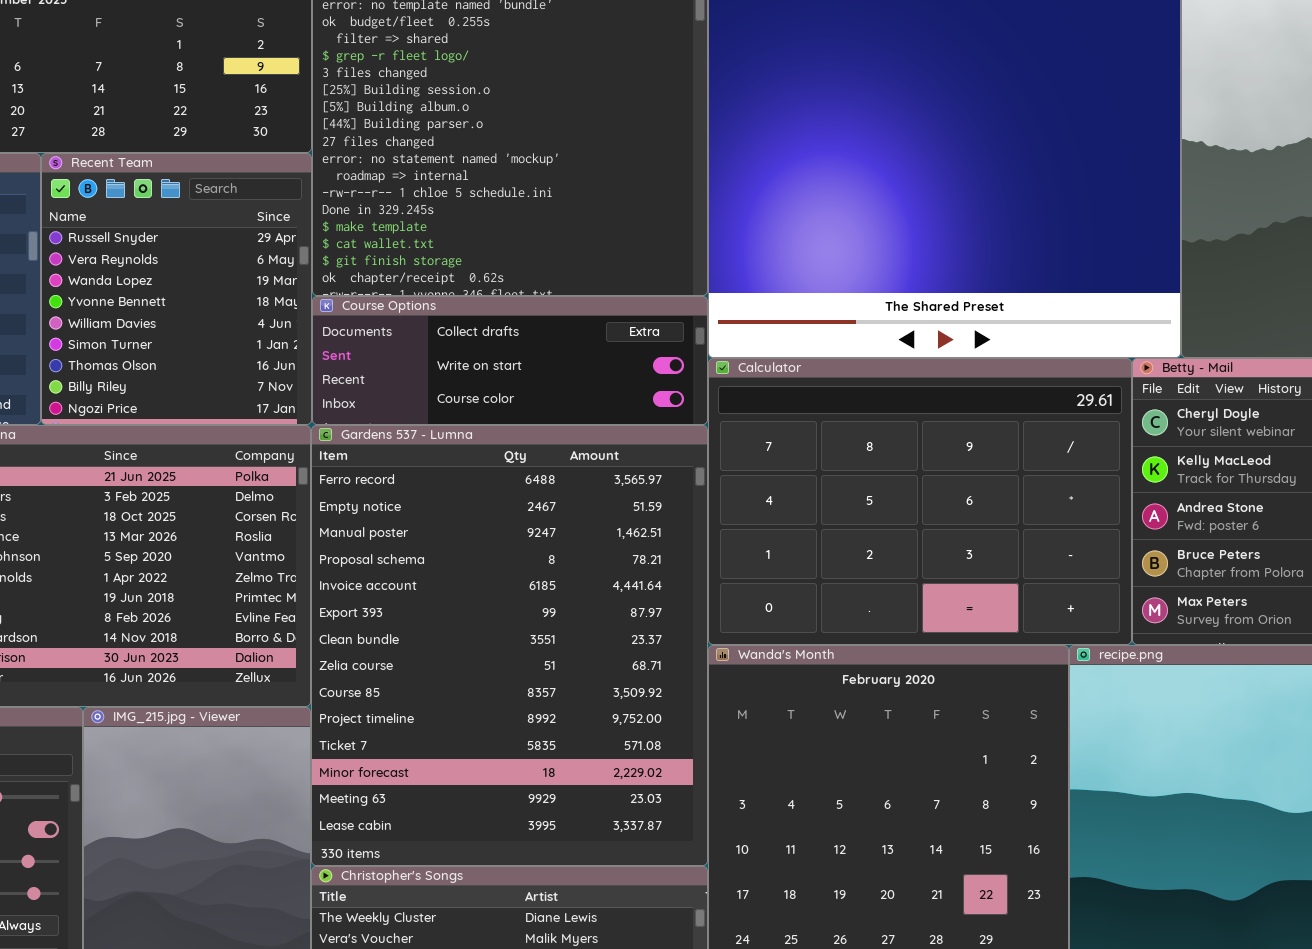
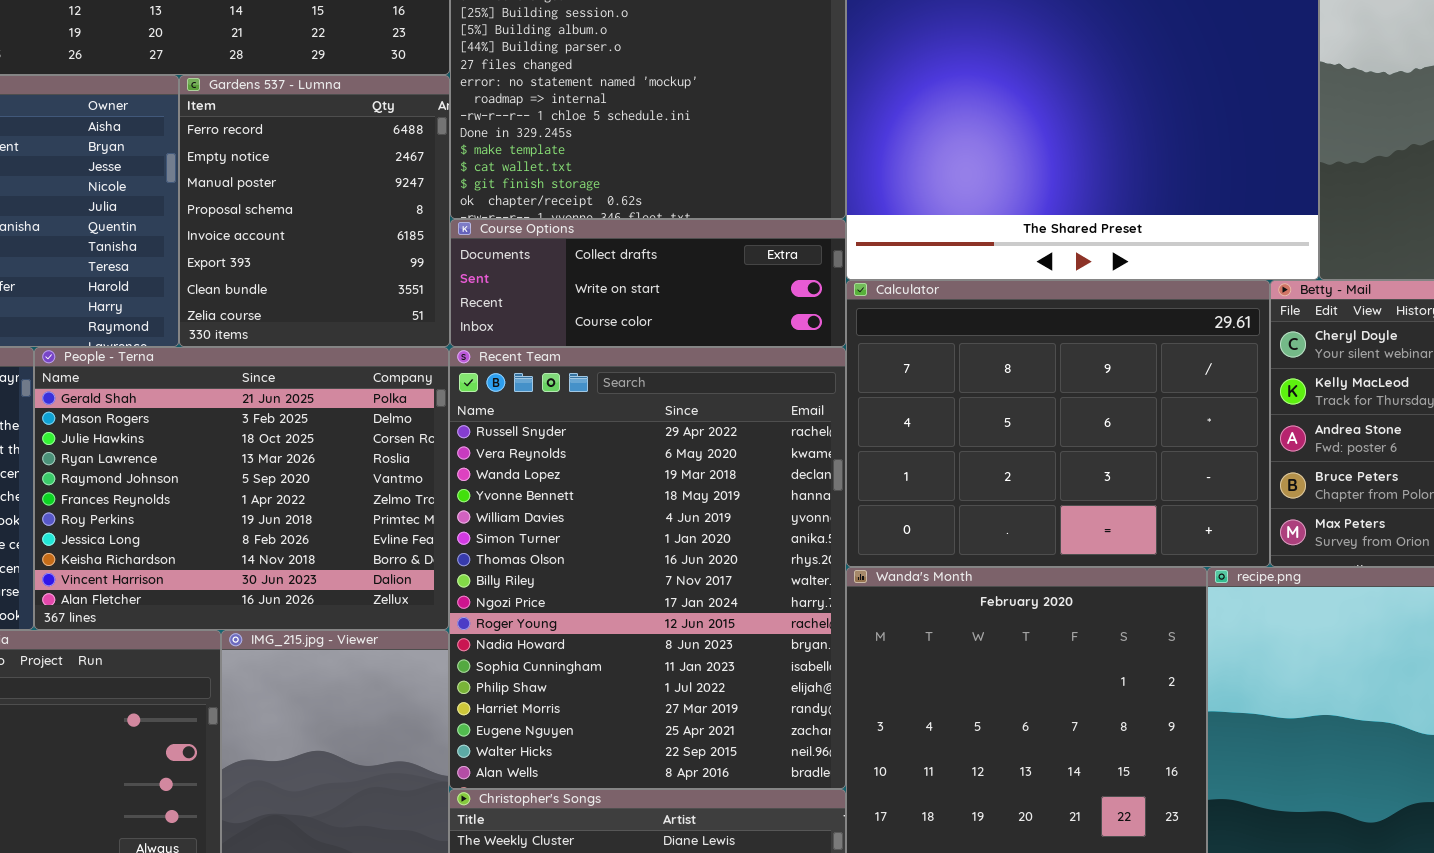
Recent Team: [41,153,312,425] -> [449,347,846,789], moved, resized
Gardens 537 - Lumna: [311,425,708,866] -> [179,75,450,347], moved, resized

